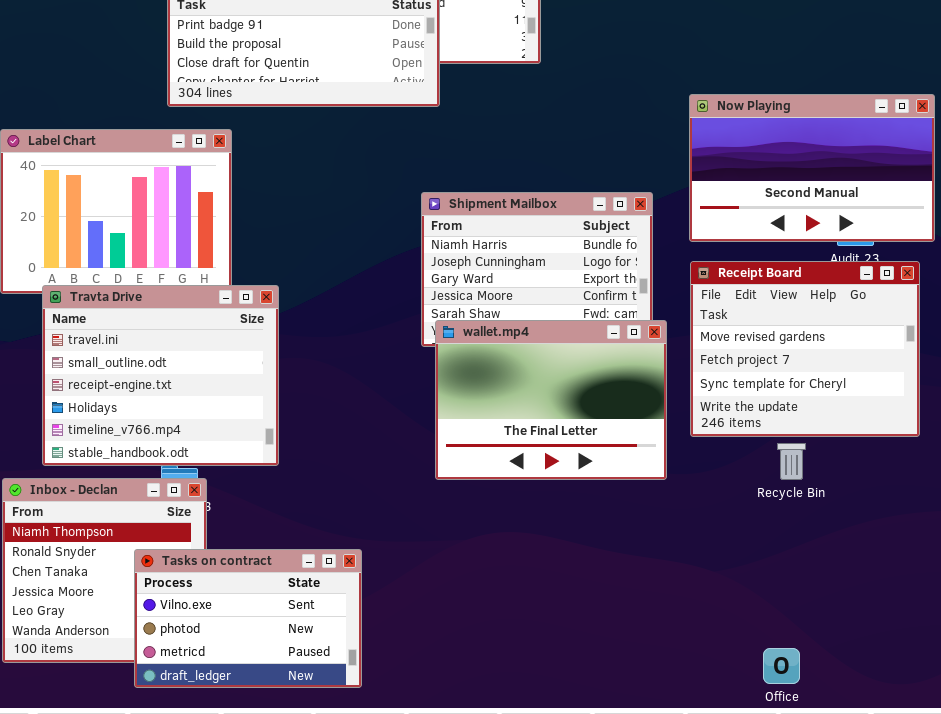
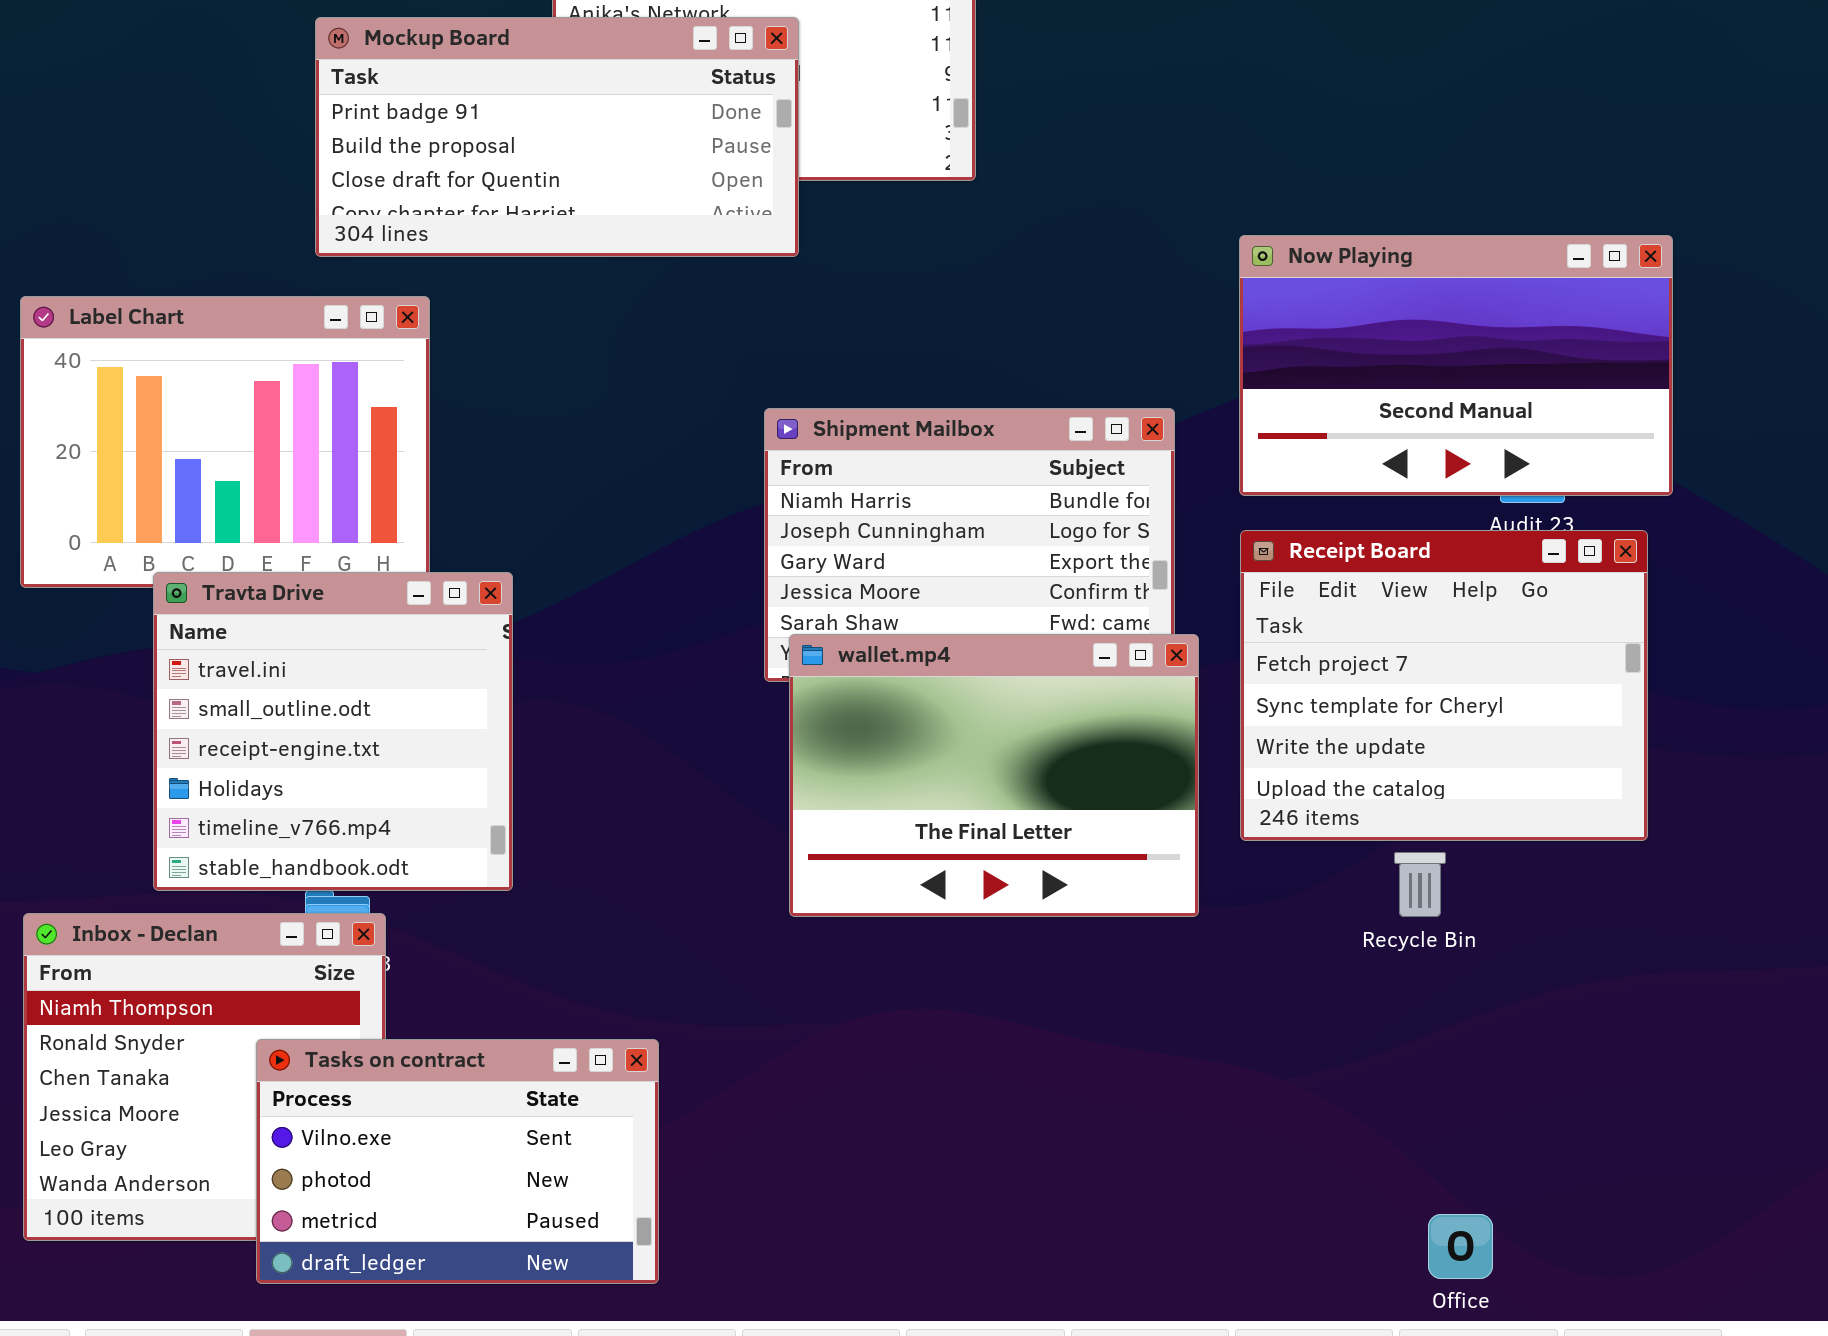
Receipt Board: [690,261,920,437] -> [1240,530,1648,841], scrolled down 1 row
Travta Drive: [42,285,279,466] -> [153,572,513,891], resized
Office: [763,648,800,684] -> [1428,1214,1493,1279], moved

